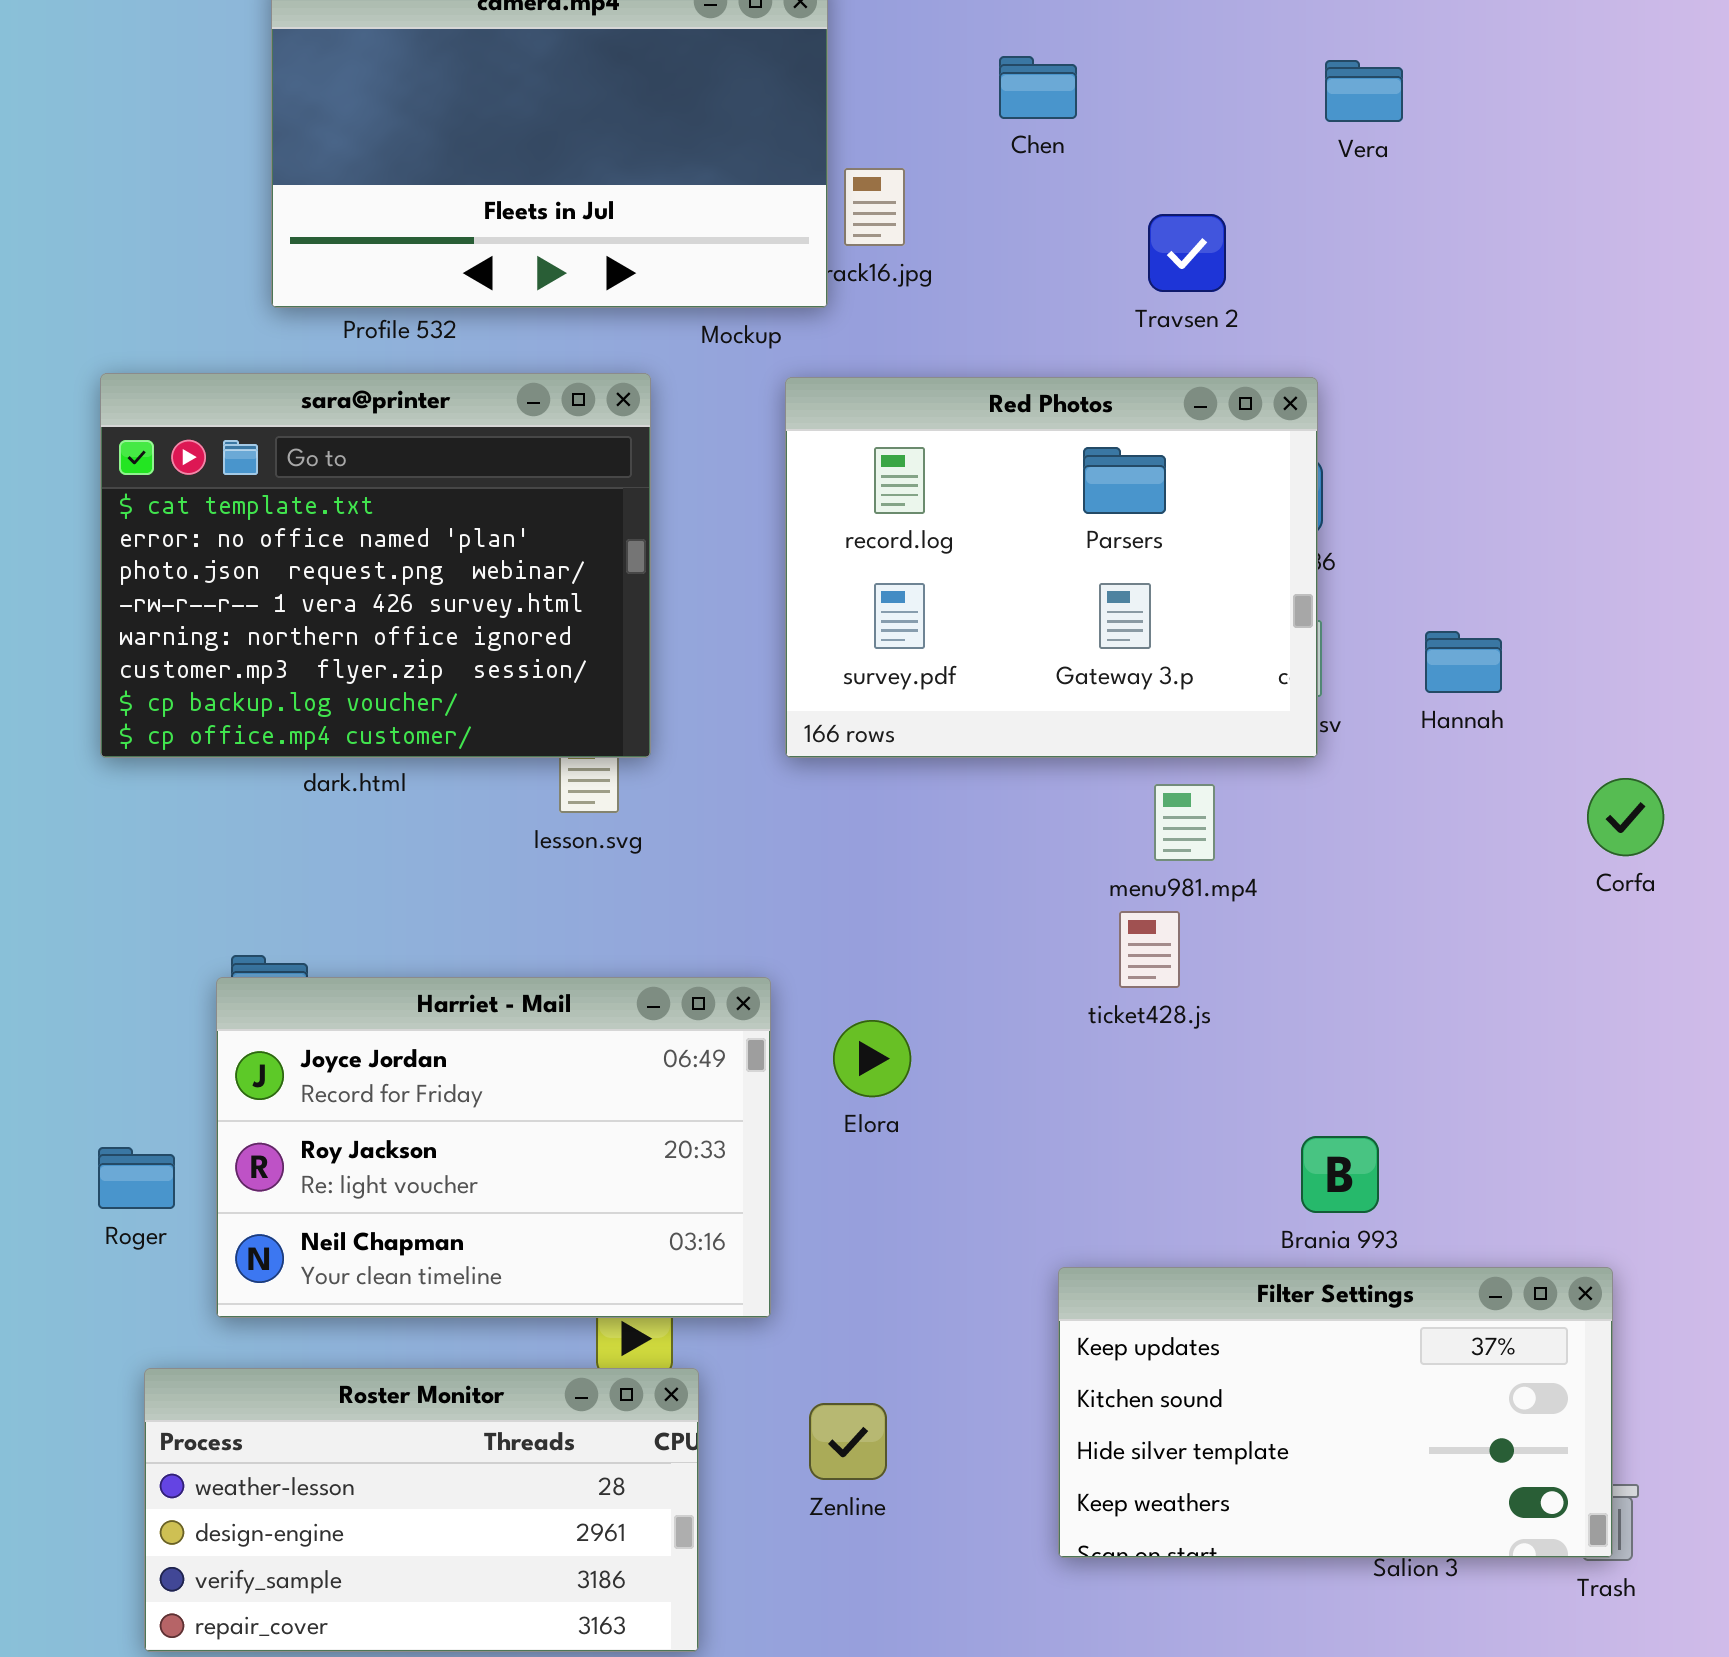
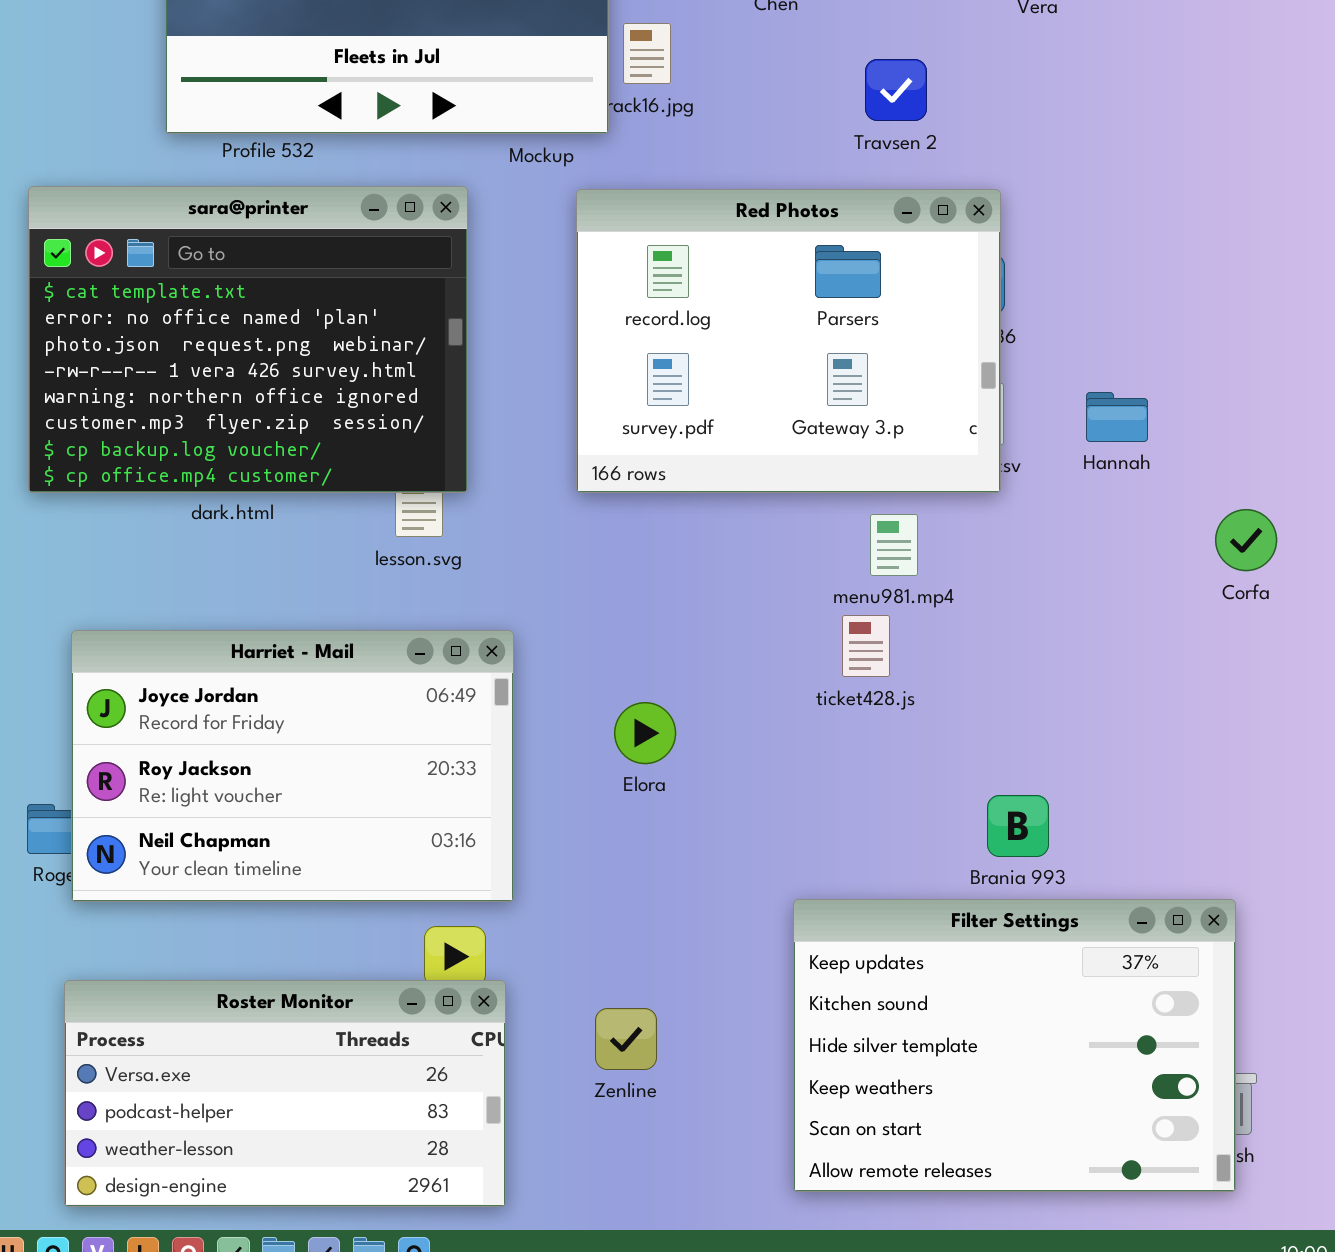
Harriet - Mail: [216,977,771,1318] -> [71,630,514,902], moved
Filter Settings: [1058,1267,1613,1558] -> [793,899,1236,1192], resized
Roster Monitor: [144,1368,699,1652] -> [64,980,506,1207], scrolled up 2 rows

